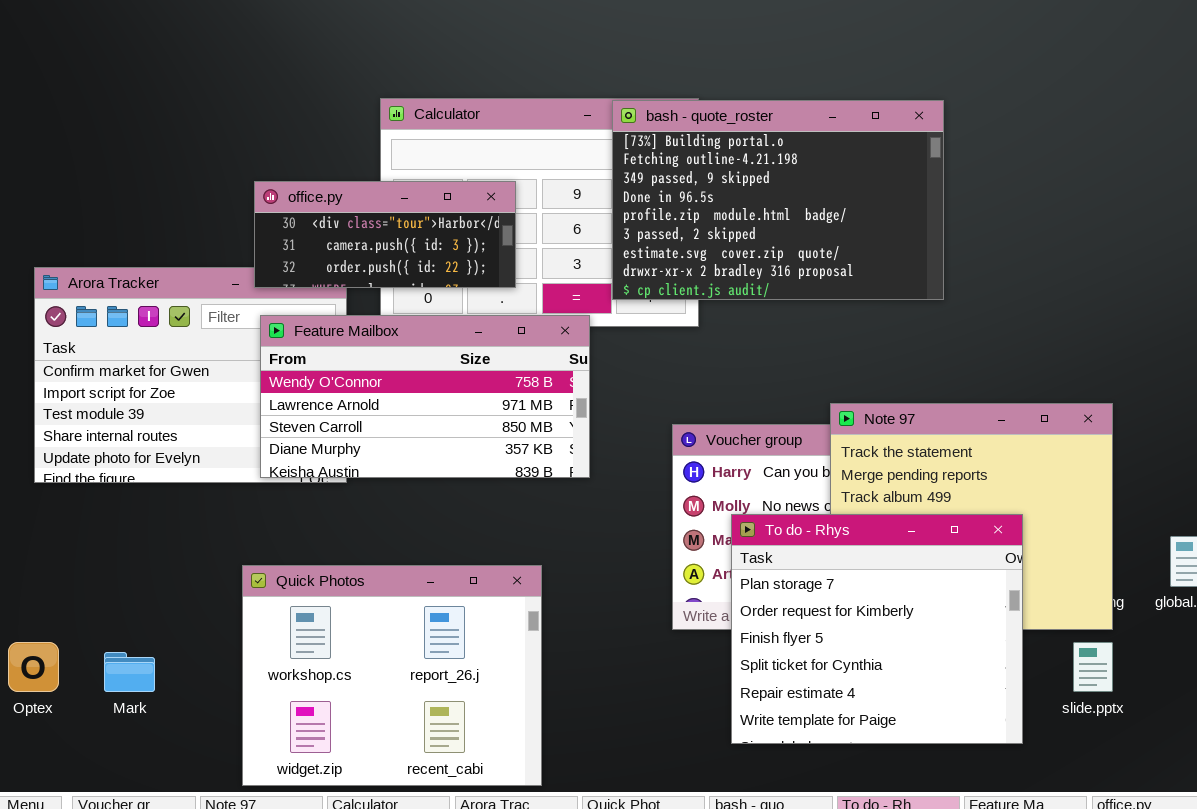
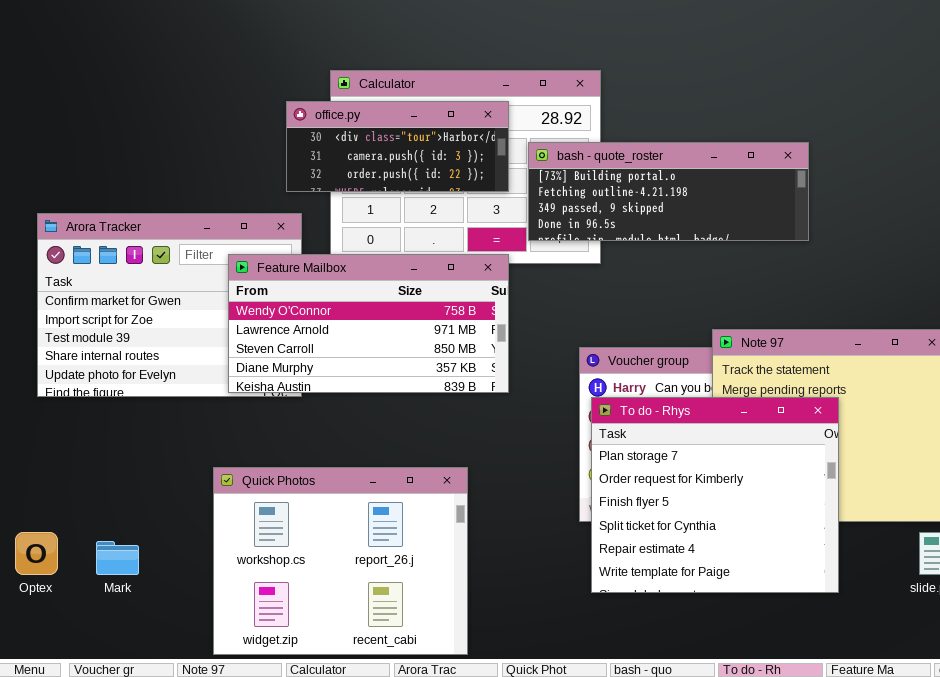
bash - quote_roster: [612,100,944,300] -> [528,142,809,241], resized
office.py: [254,181,516,288] -> [286,101,509,192], moved
To do - Rhys: [731,514,1023,744] -> [591,397,839,593], moved

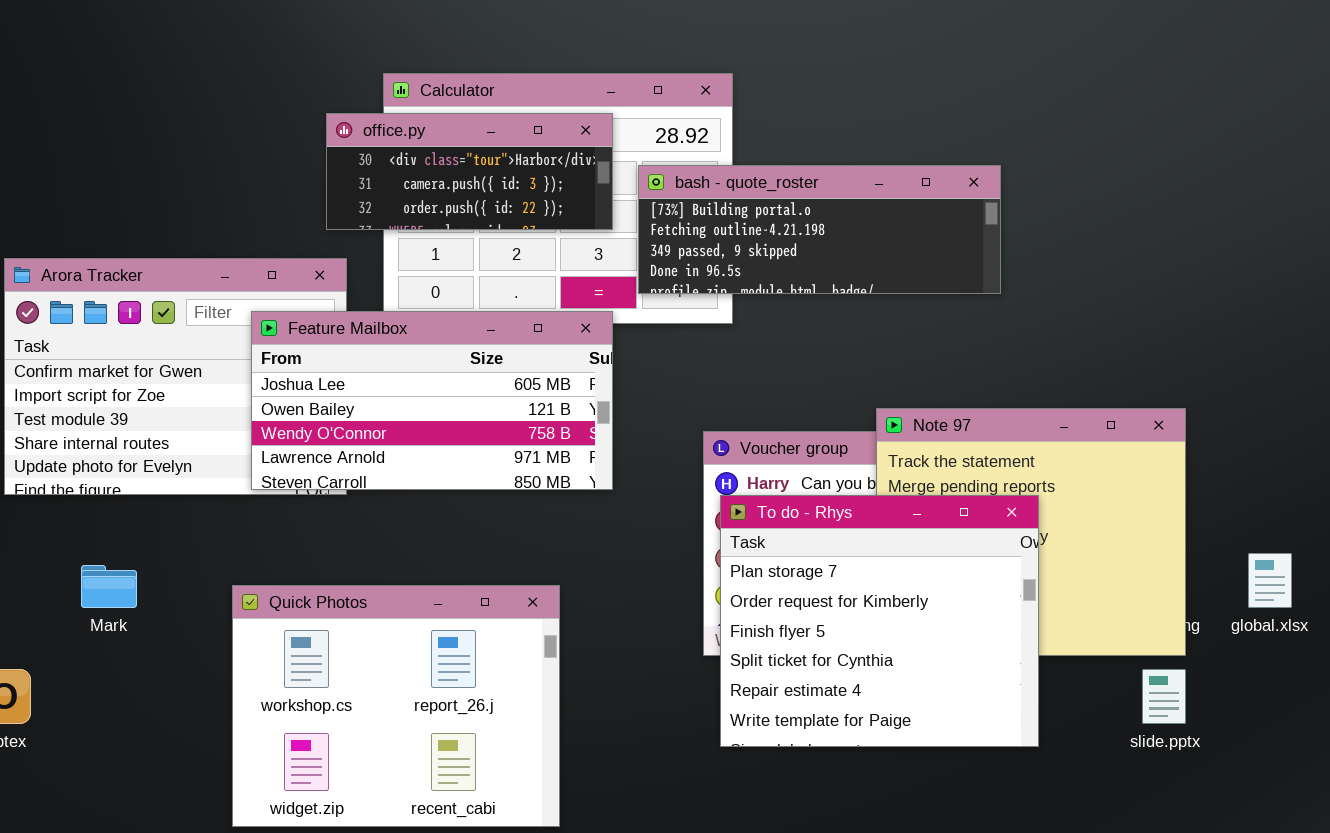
Feature Mailbox: [228,254,509,393] -> [251,311,613,490], scrolled up 2 rows
Mark: [96,541,139,575] -> [81,565,137,608], moved

